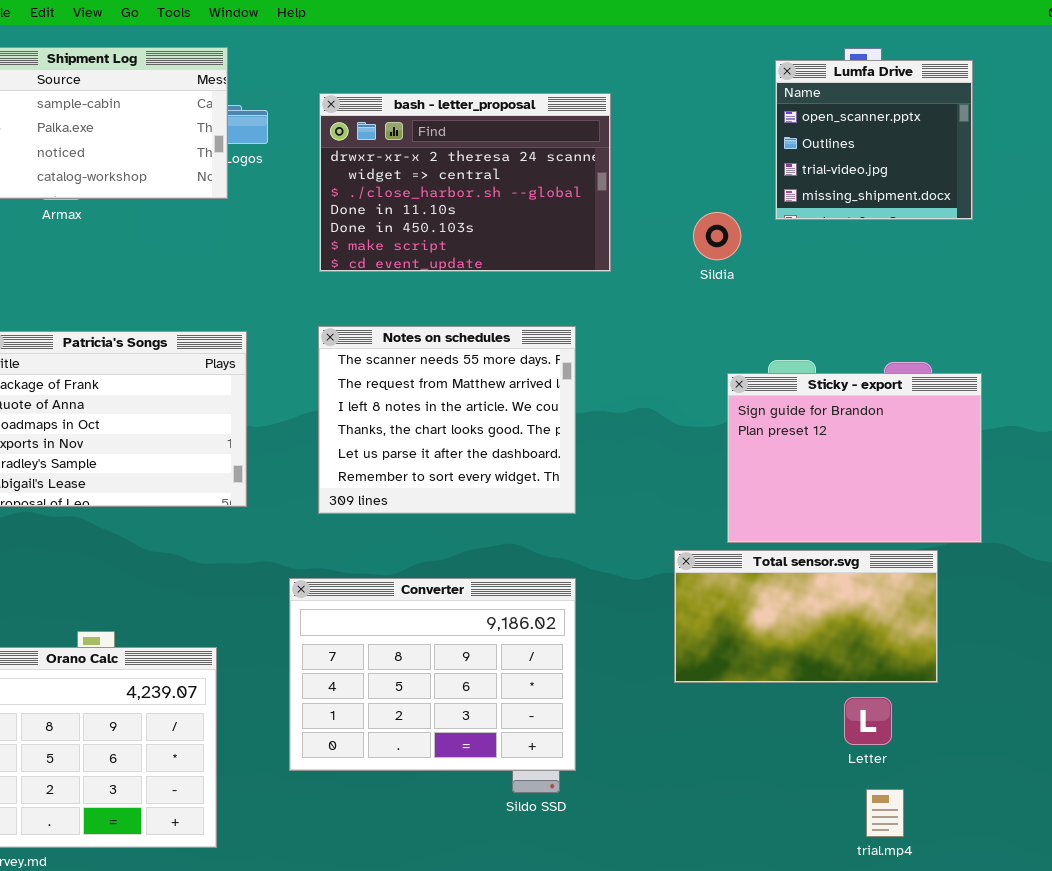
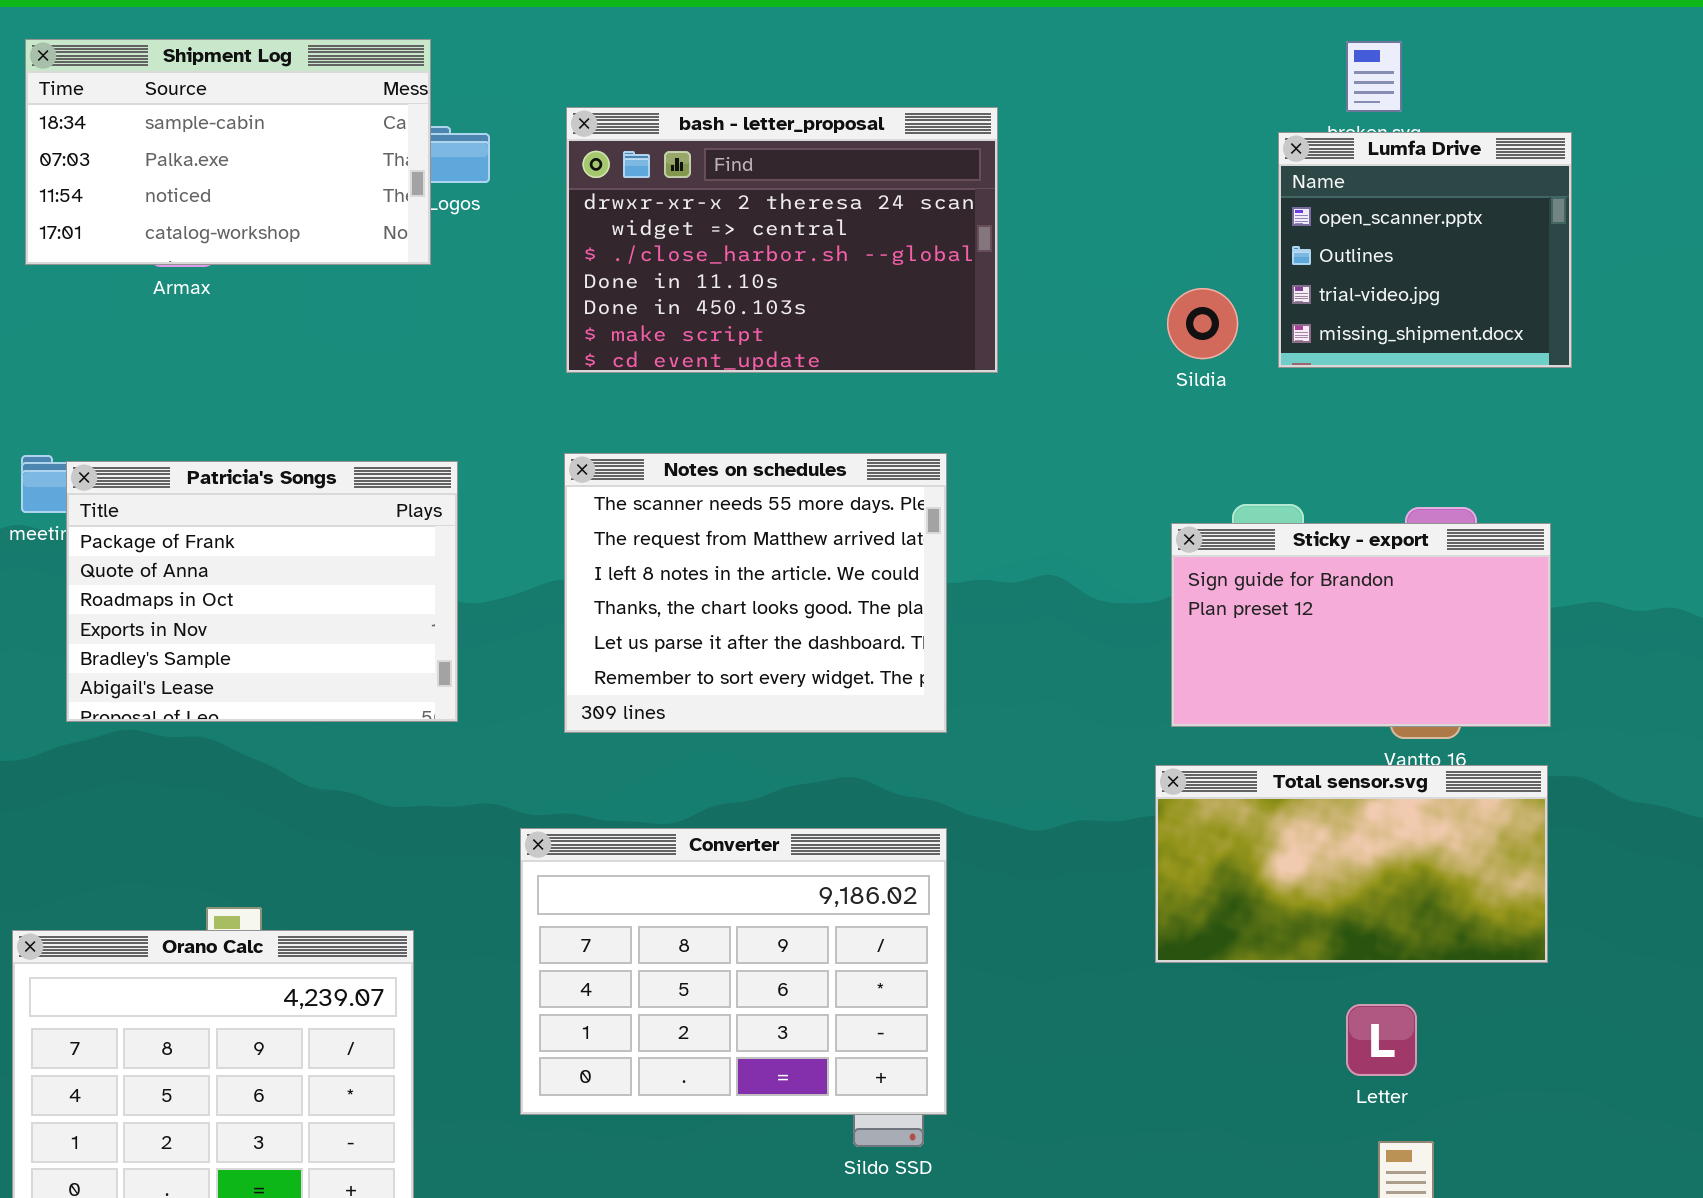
Lumfa Drive: [775,60,973,220] -> [1278,132,1572,368], moved
Sildia: [693,212,741,260] -> [1167,288,1238,359], moved
Sticky - export: [727,373,982,543] -> [1171,523,1551,727], resized
Total sensor.svg: [674,550,938,683] -> [1155,765,1548,963], moved

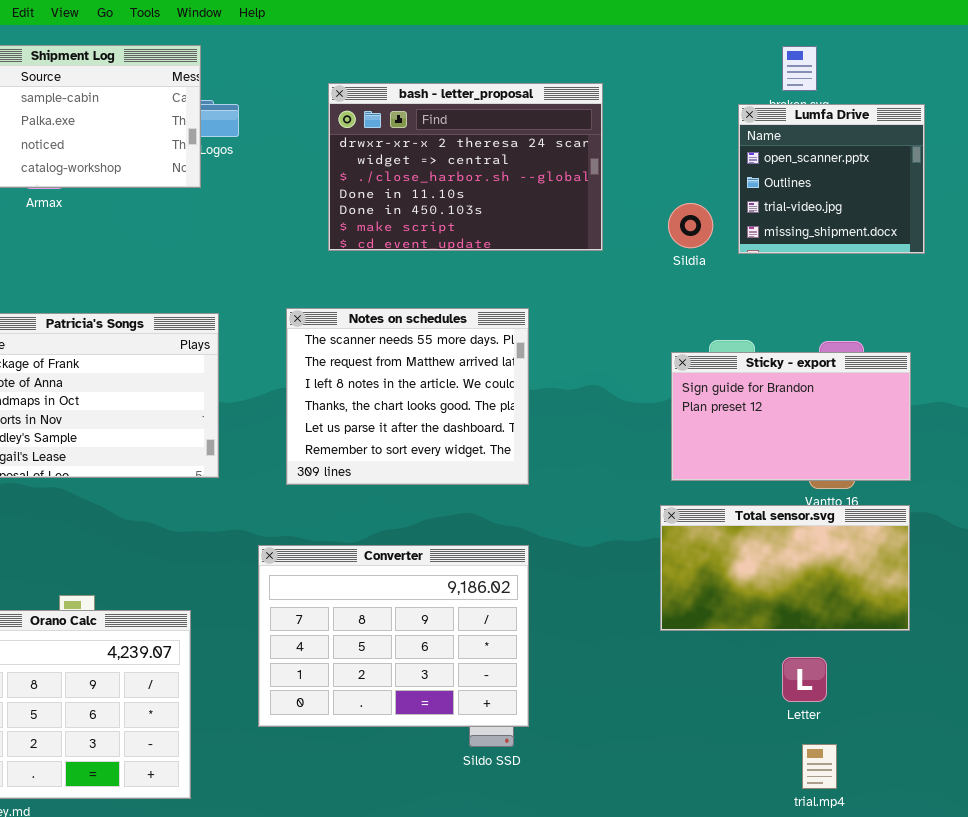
bash - letter_proposal: [566,107,998,373] -> [328,83,603,251], moved

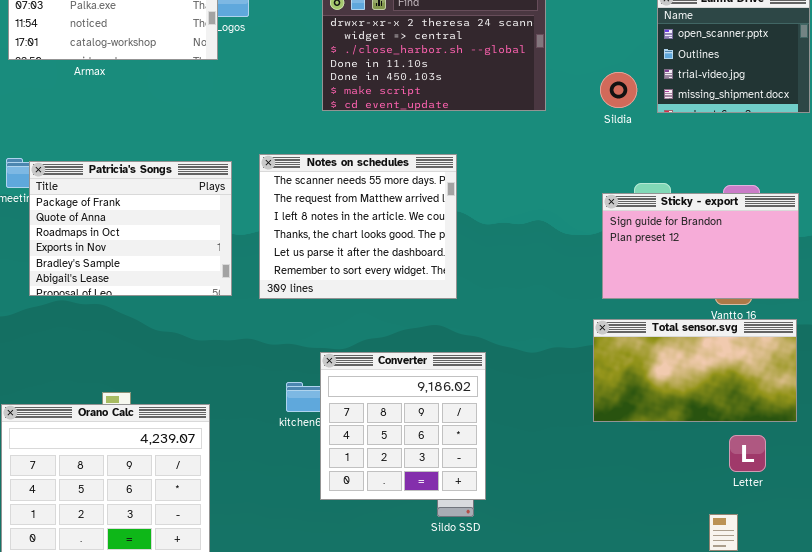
Notes on schedules: [286,308,529,485] -> [259,154,457,299], moved
Converter: [258,545,529,727] -> [320,352,486,500], resized
Letter: [782,657,827,702] -> [729,435,766,472], moved

